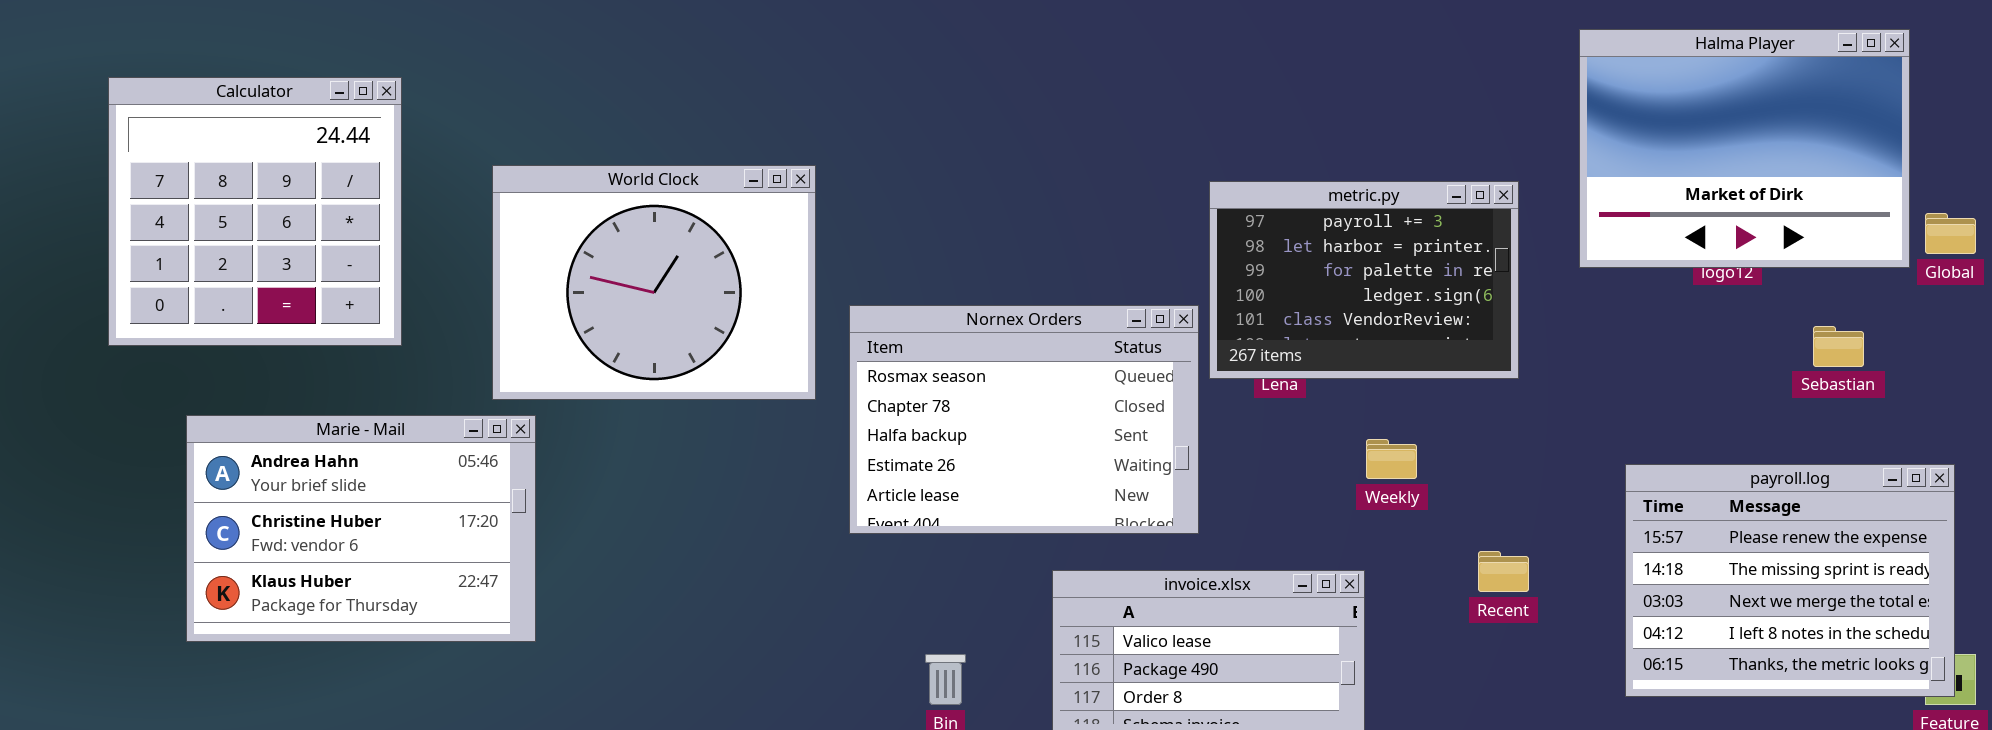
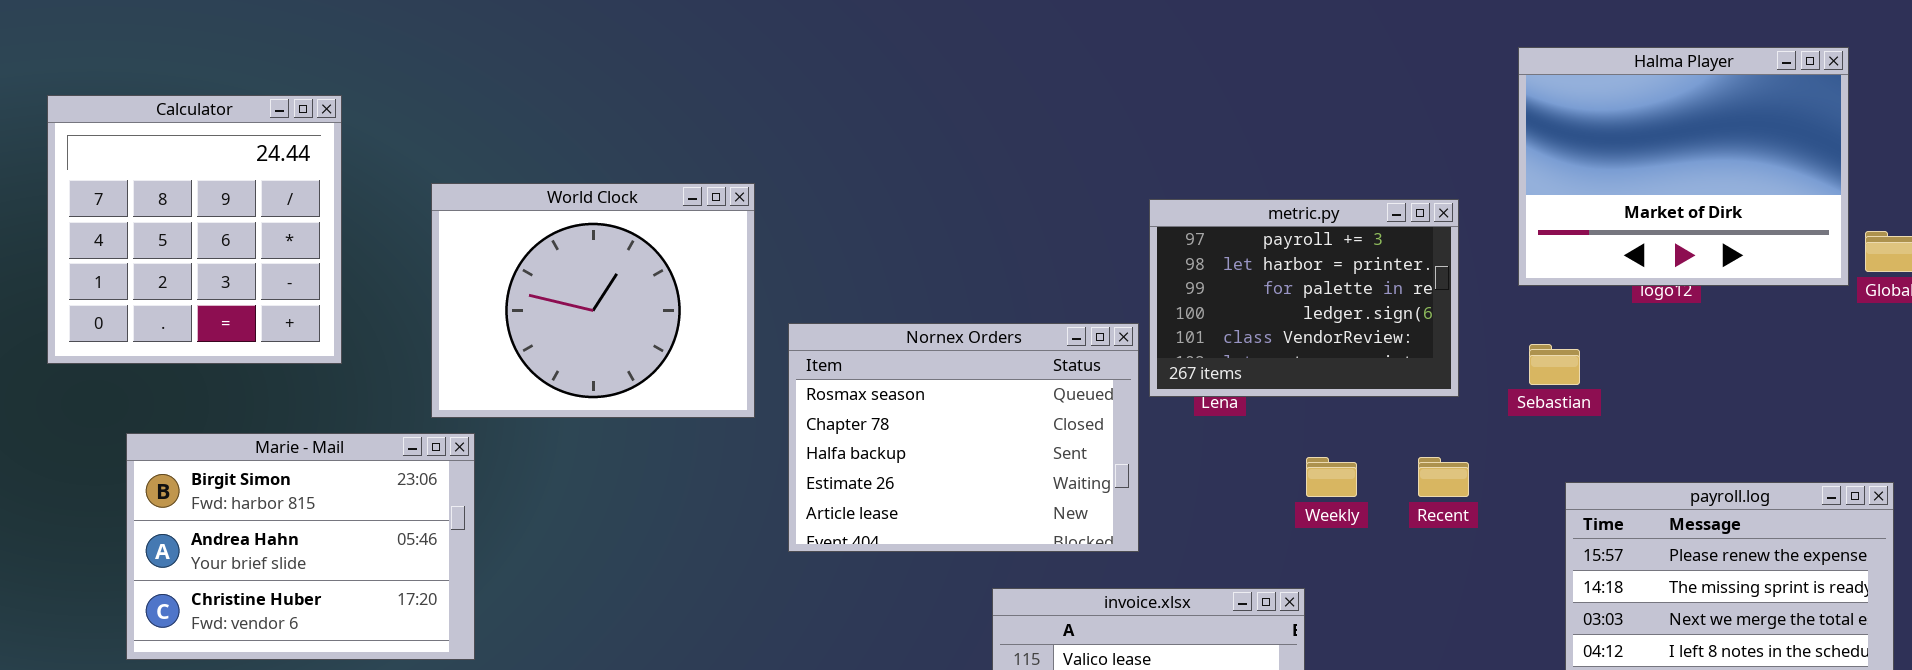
Sebastian: [1813,326,1864,367] -> [1529,344,1580,385], moved
Marie - Mail: [186,415,536,642] -> [126,433,475,660], scrolled up 1 row
Recent: [1478,551,1529,592] -> [1418,457,1469,497], moved

